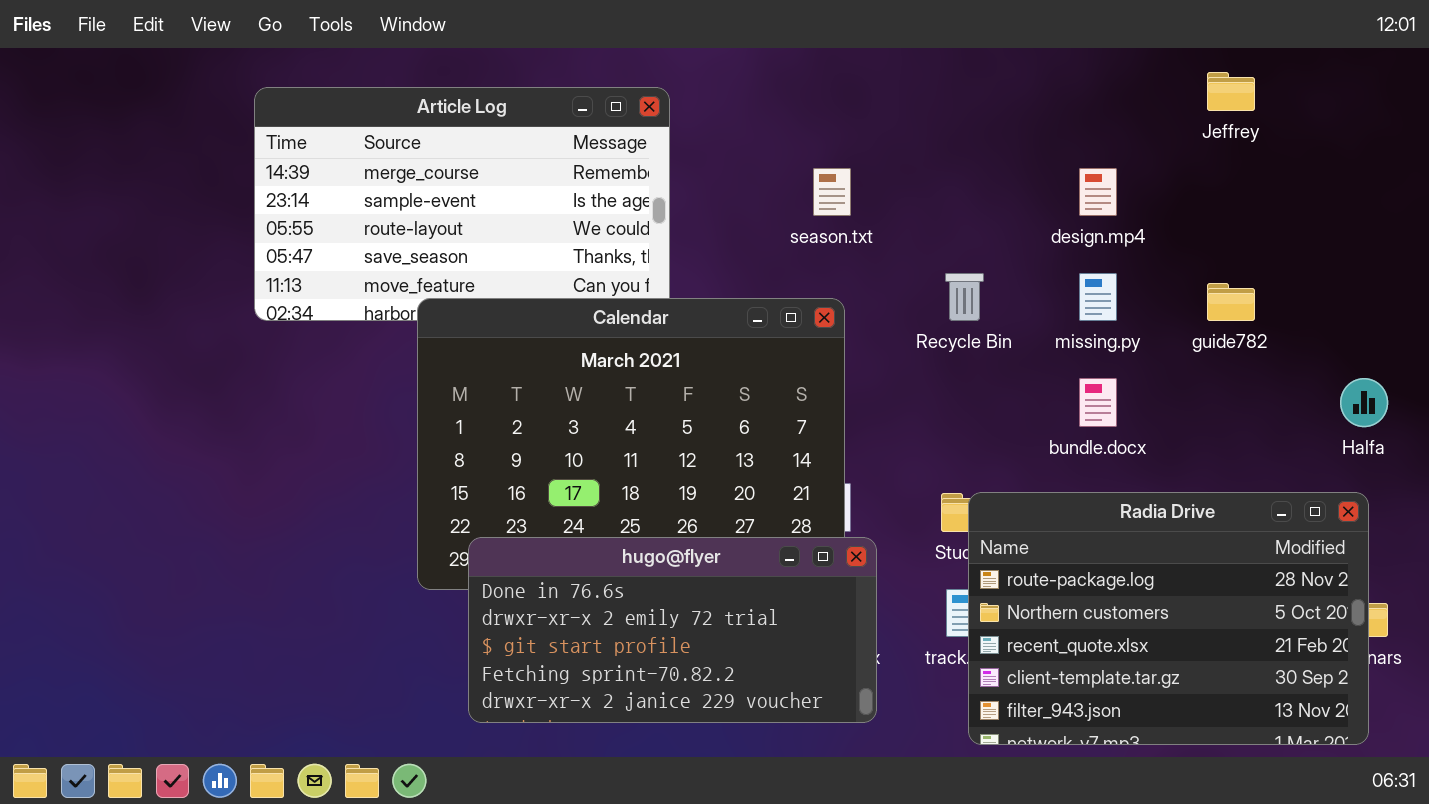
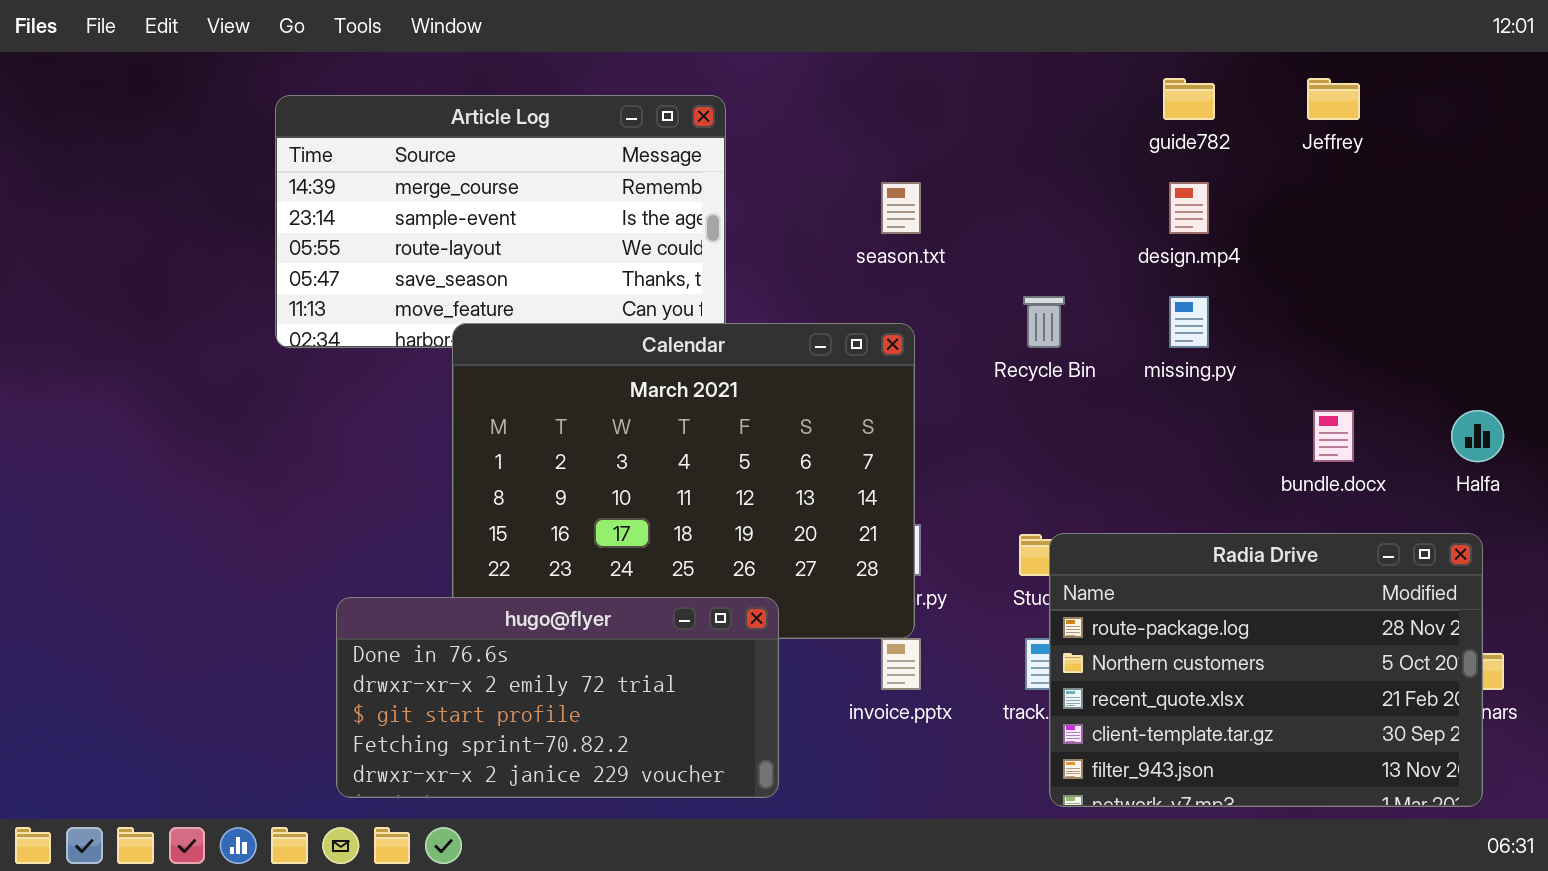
guide782: [1207,283,1255,321] -> [1163,78,1215,120], moved
bundle.docx: [1079,378,1117,427] -> [1313,410,1354,462], moved
hugo@flyer: [468,537,877,723] -> [336,597,779,798], moved

